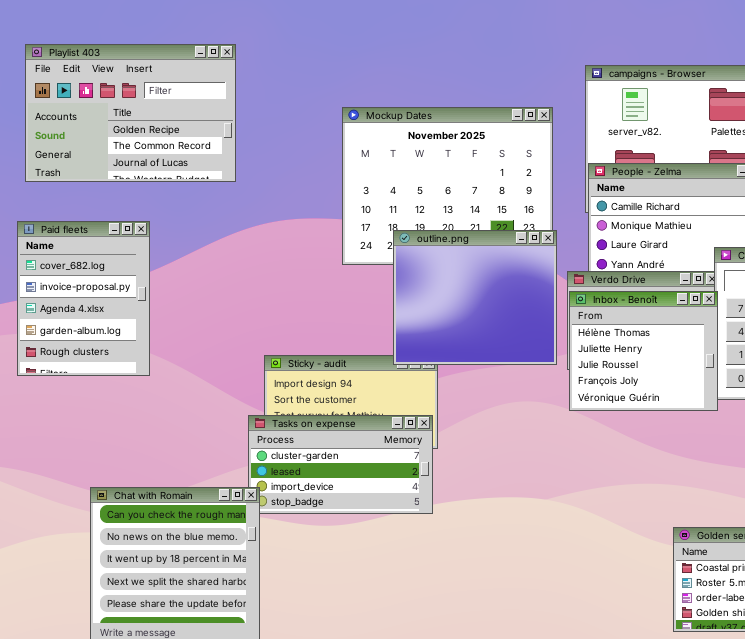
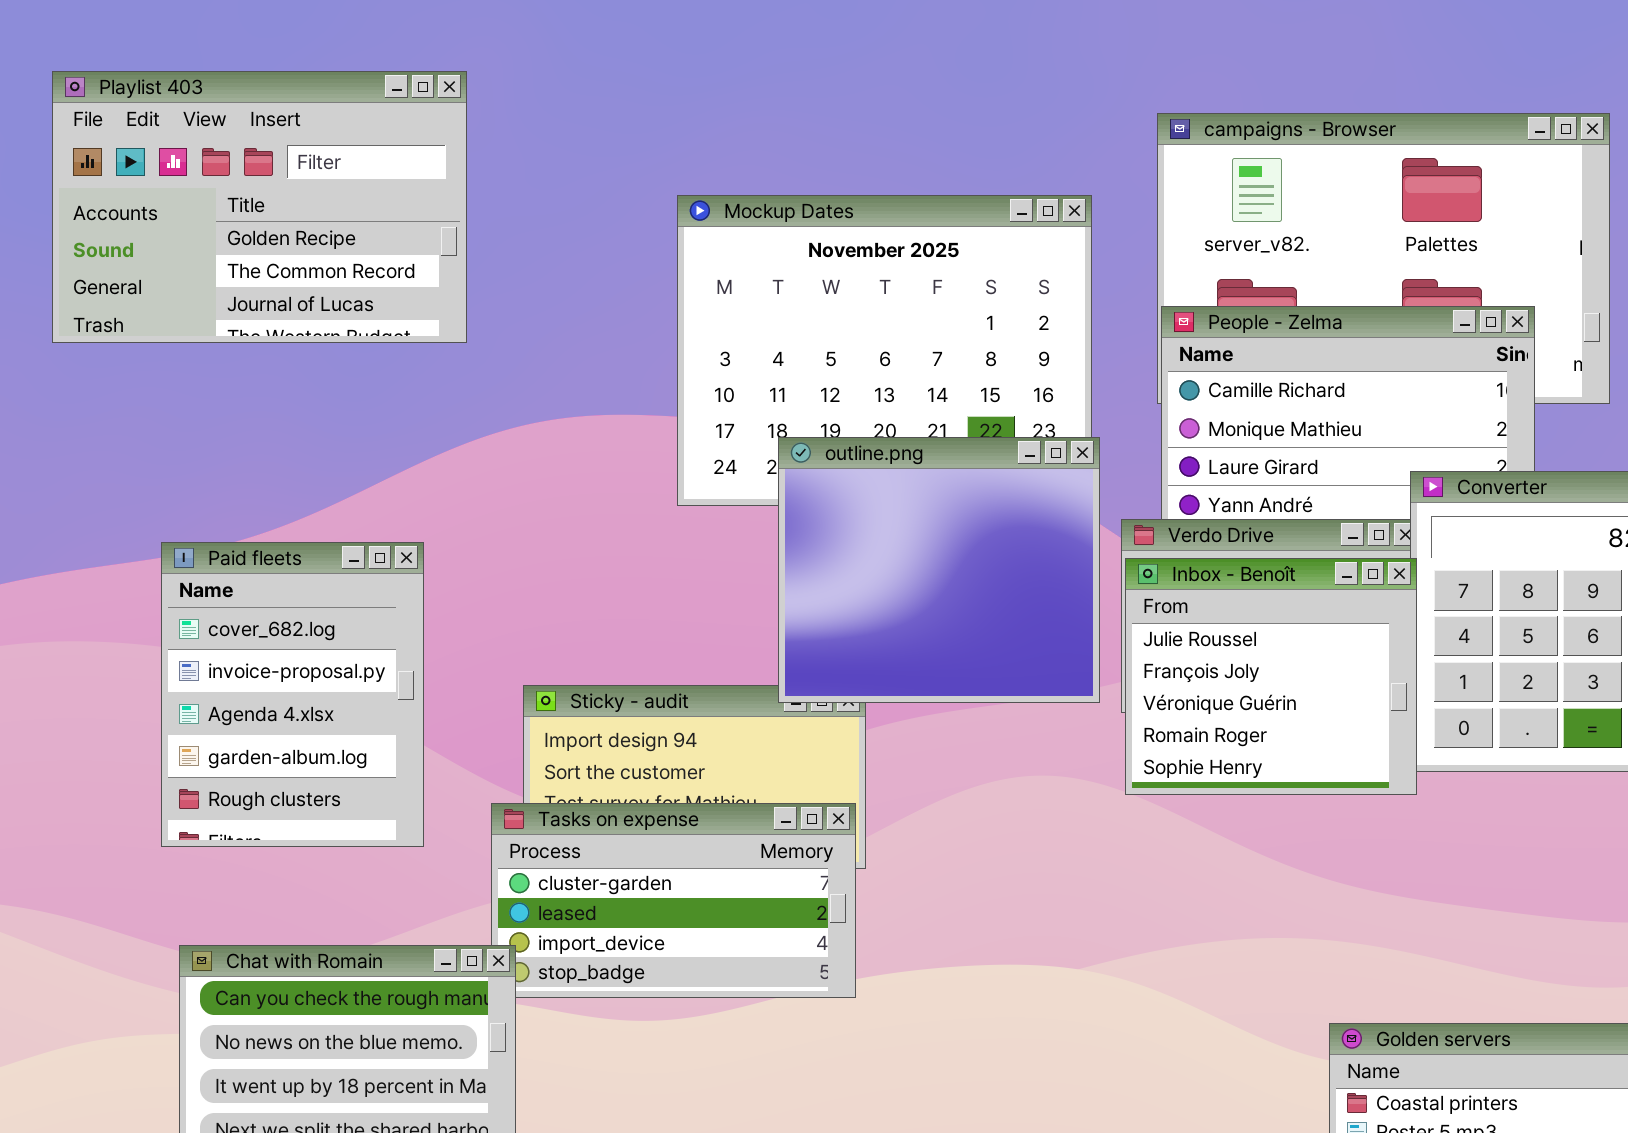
Paid fleets: [17,221,150,376] -> [161,542,424,847], moved
Inbox - Benoît: [569,291,718,411] -> [1125,558,1417,795], scrolled down 2 rows

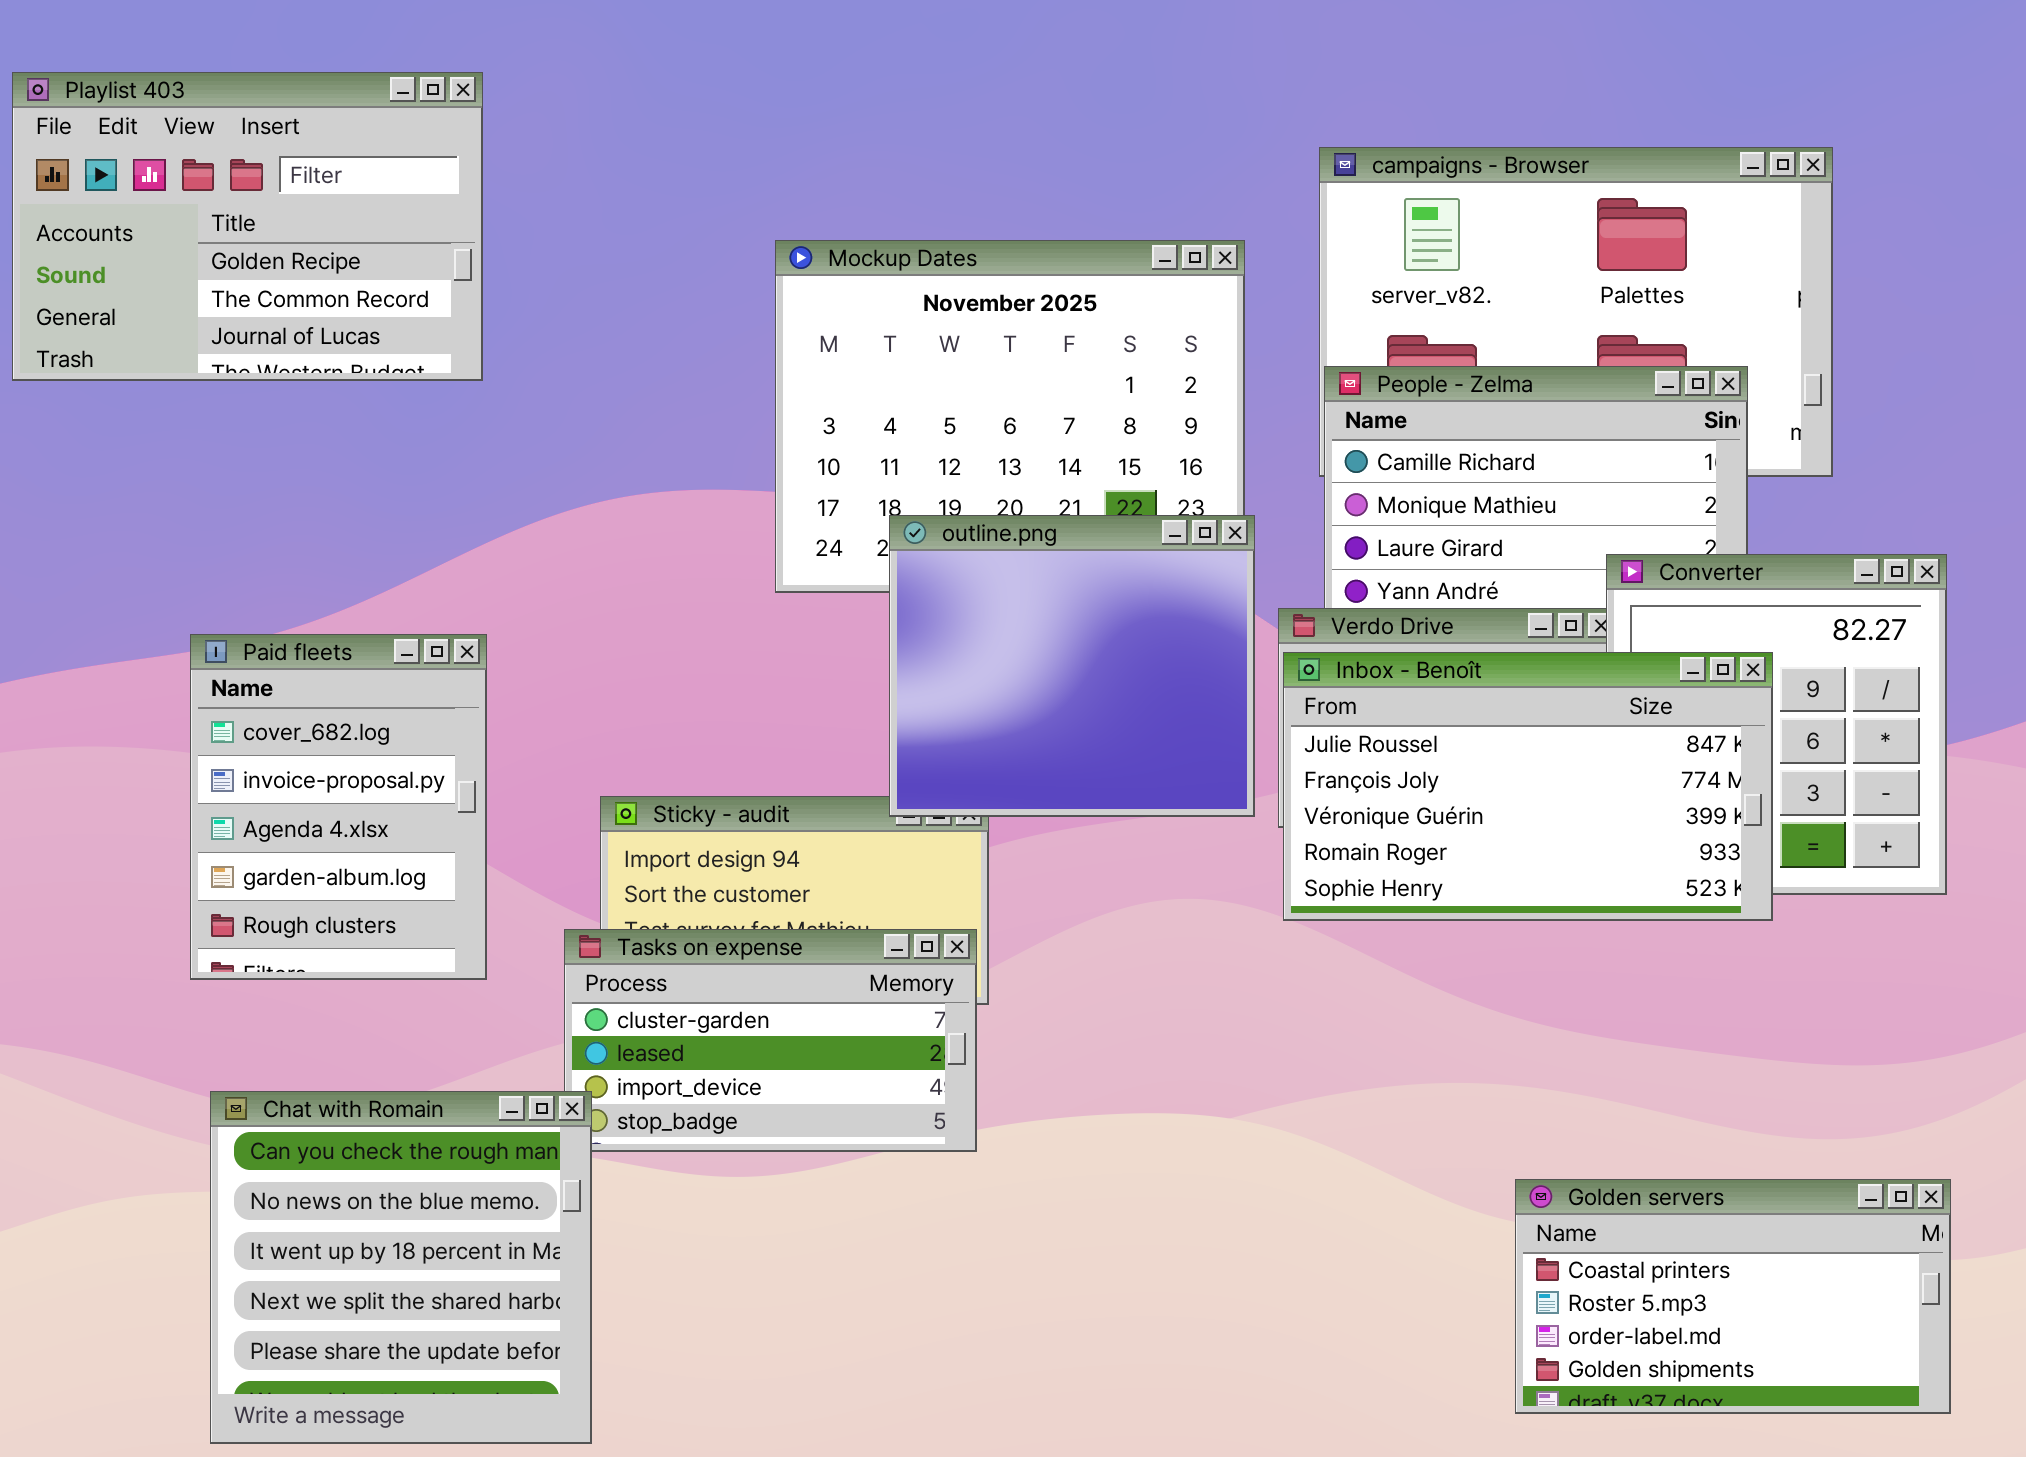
Playlist 403: [52,71,467,343] -> [12,72,483,381], moved
Inbox - Benoît: [1125,558,1417,795] -> [1283,652,1773,921], resized

